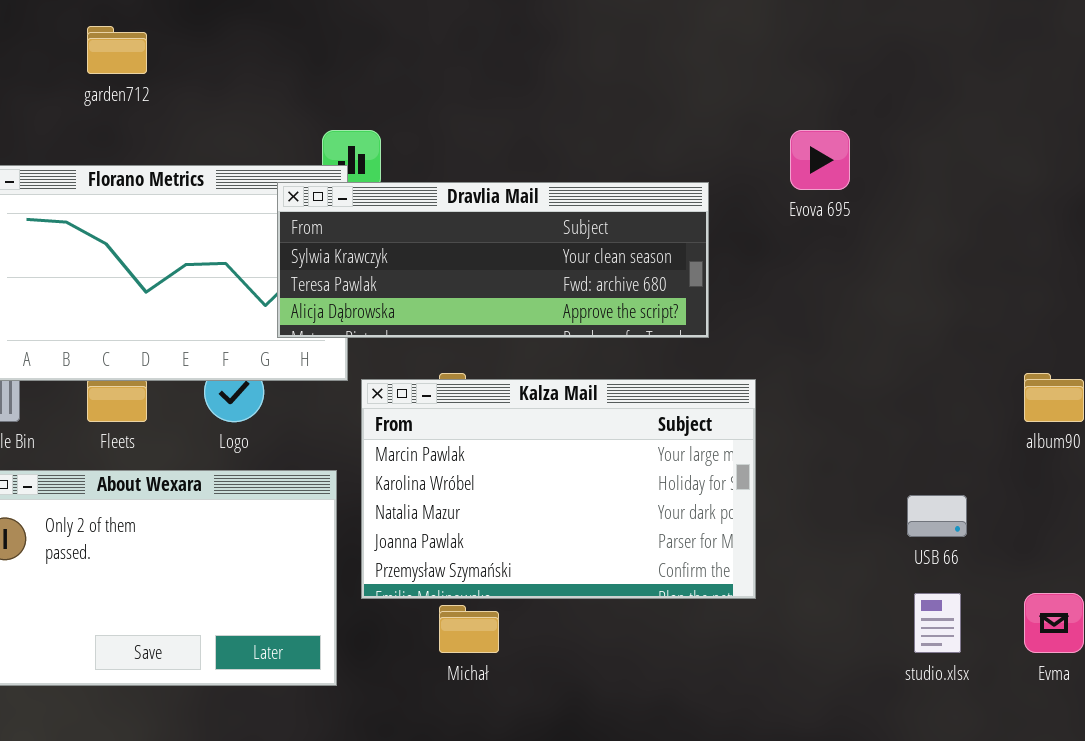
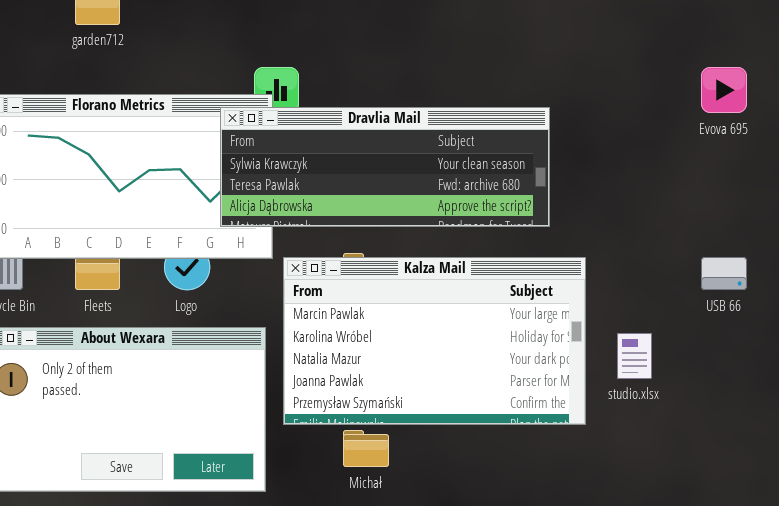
Evova 695: [790,130,850,190] -> [701,67,747,113], moved
USB 66: [907,495,967,537] -> [701,257,747,290], moved
studio.xlsx: [914,593,961,653] -> [617,333,652,379], moved

